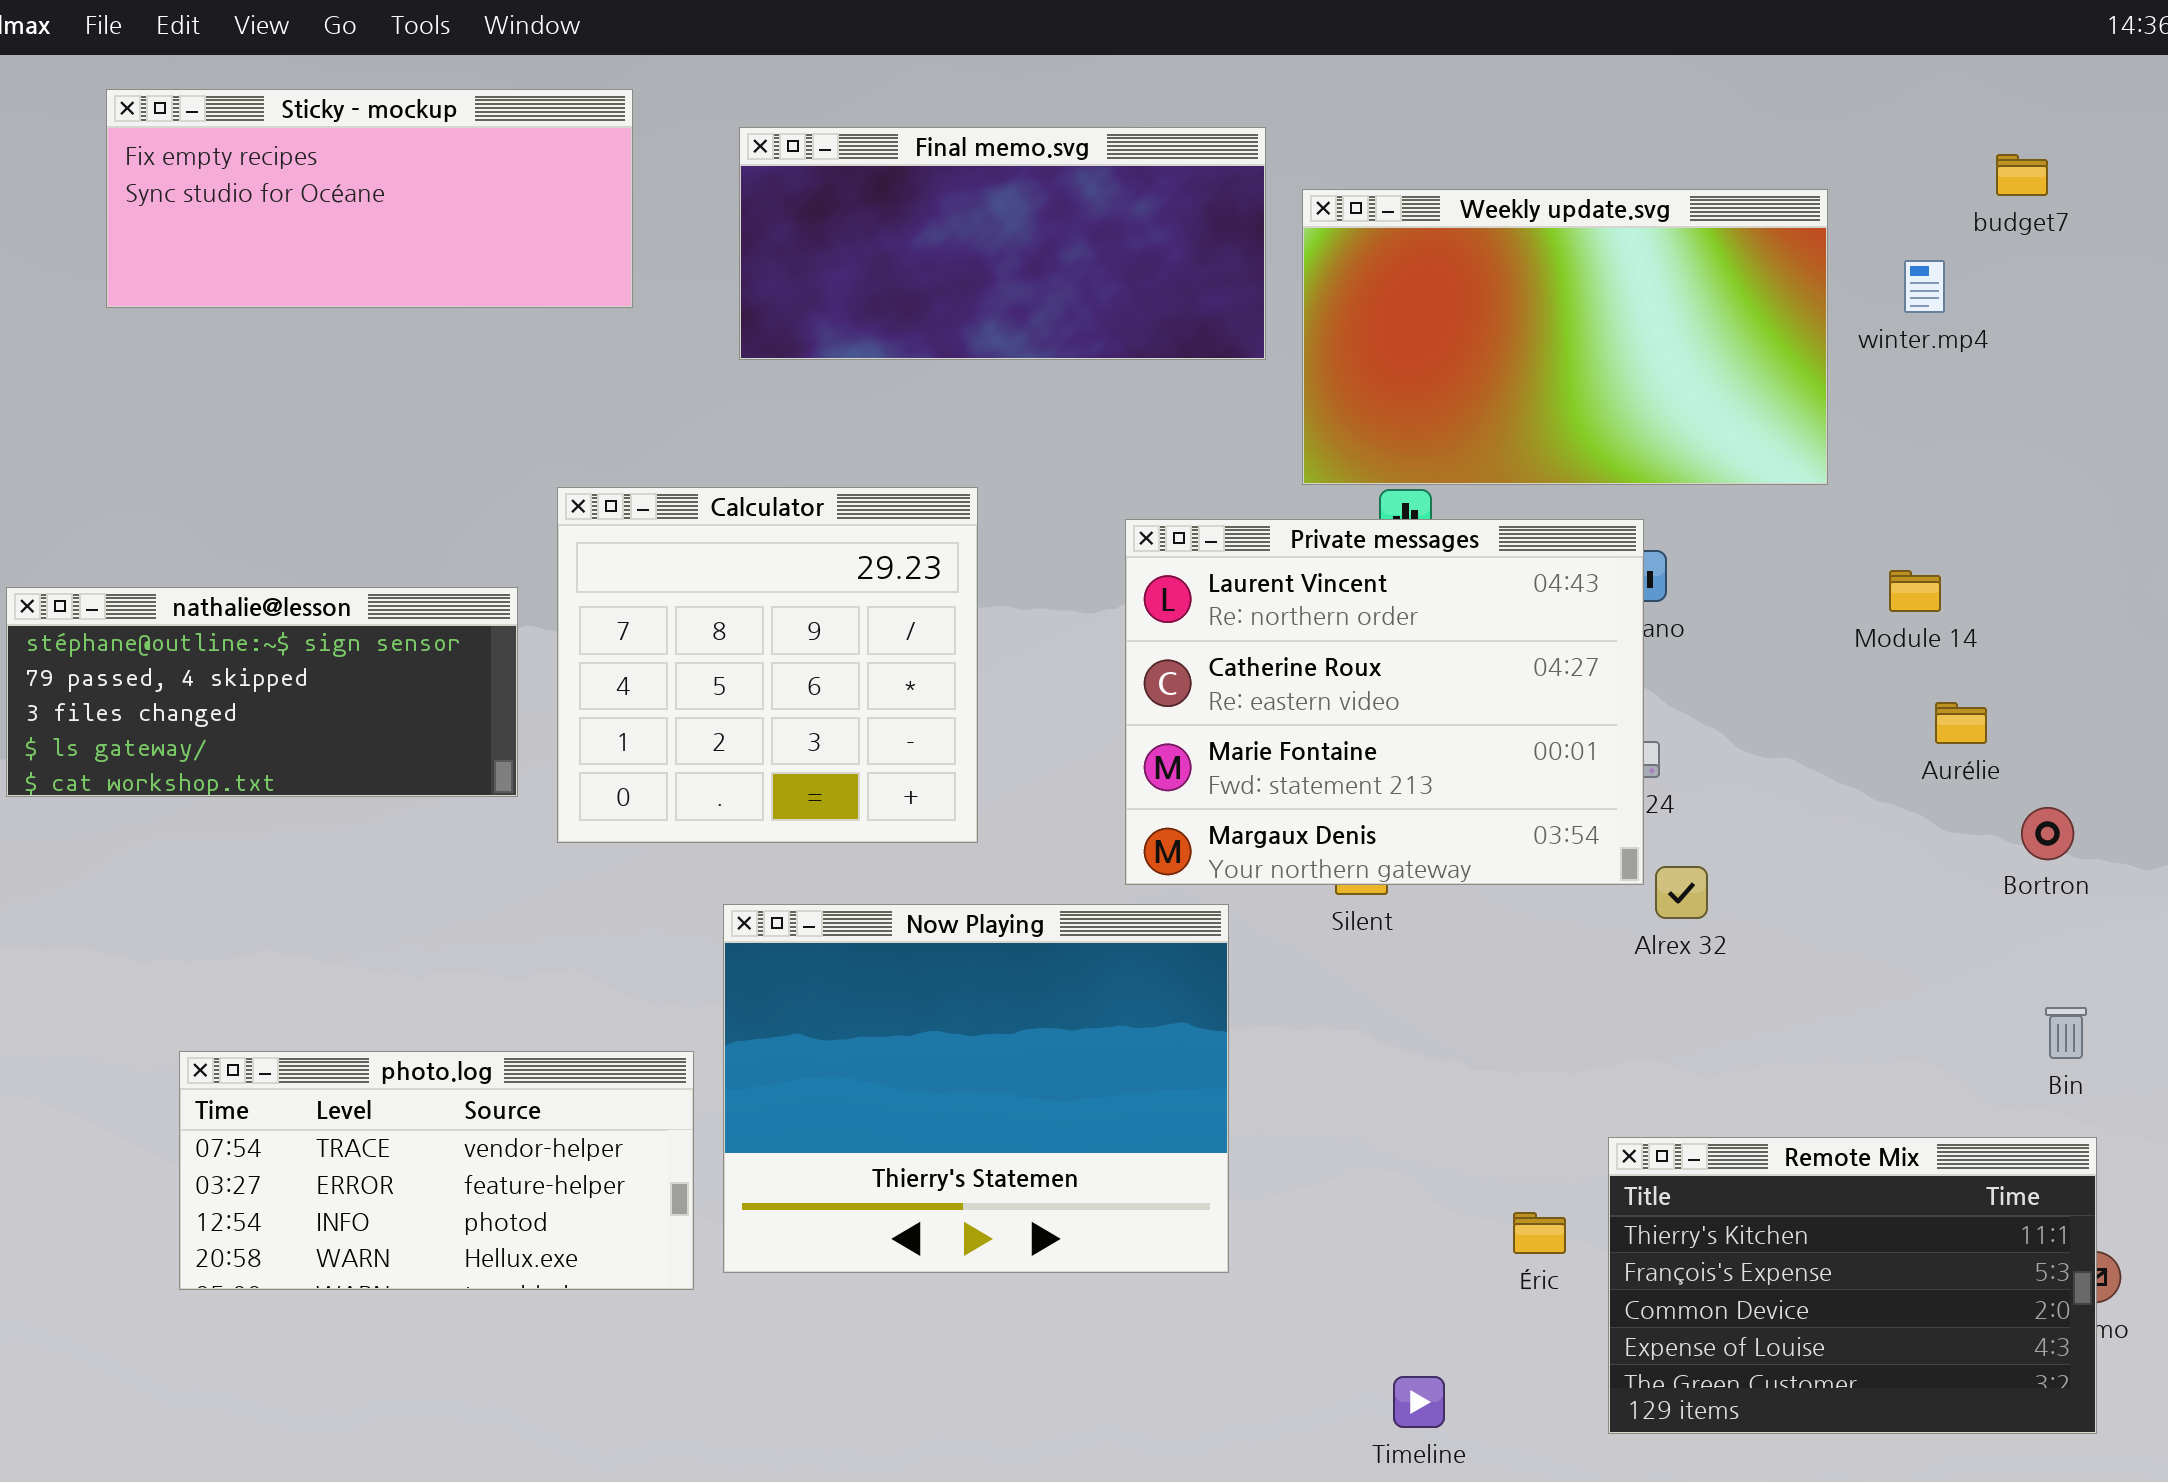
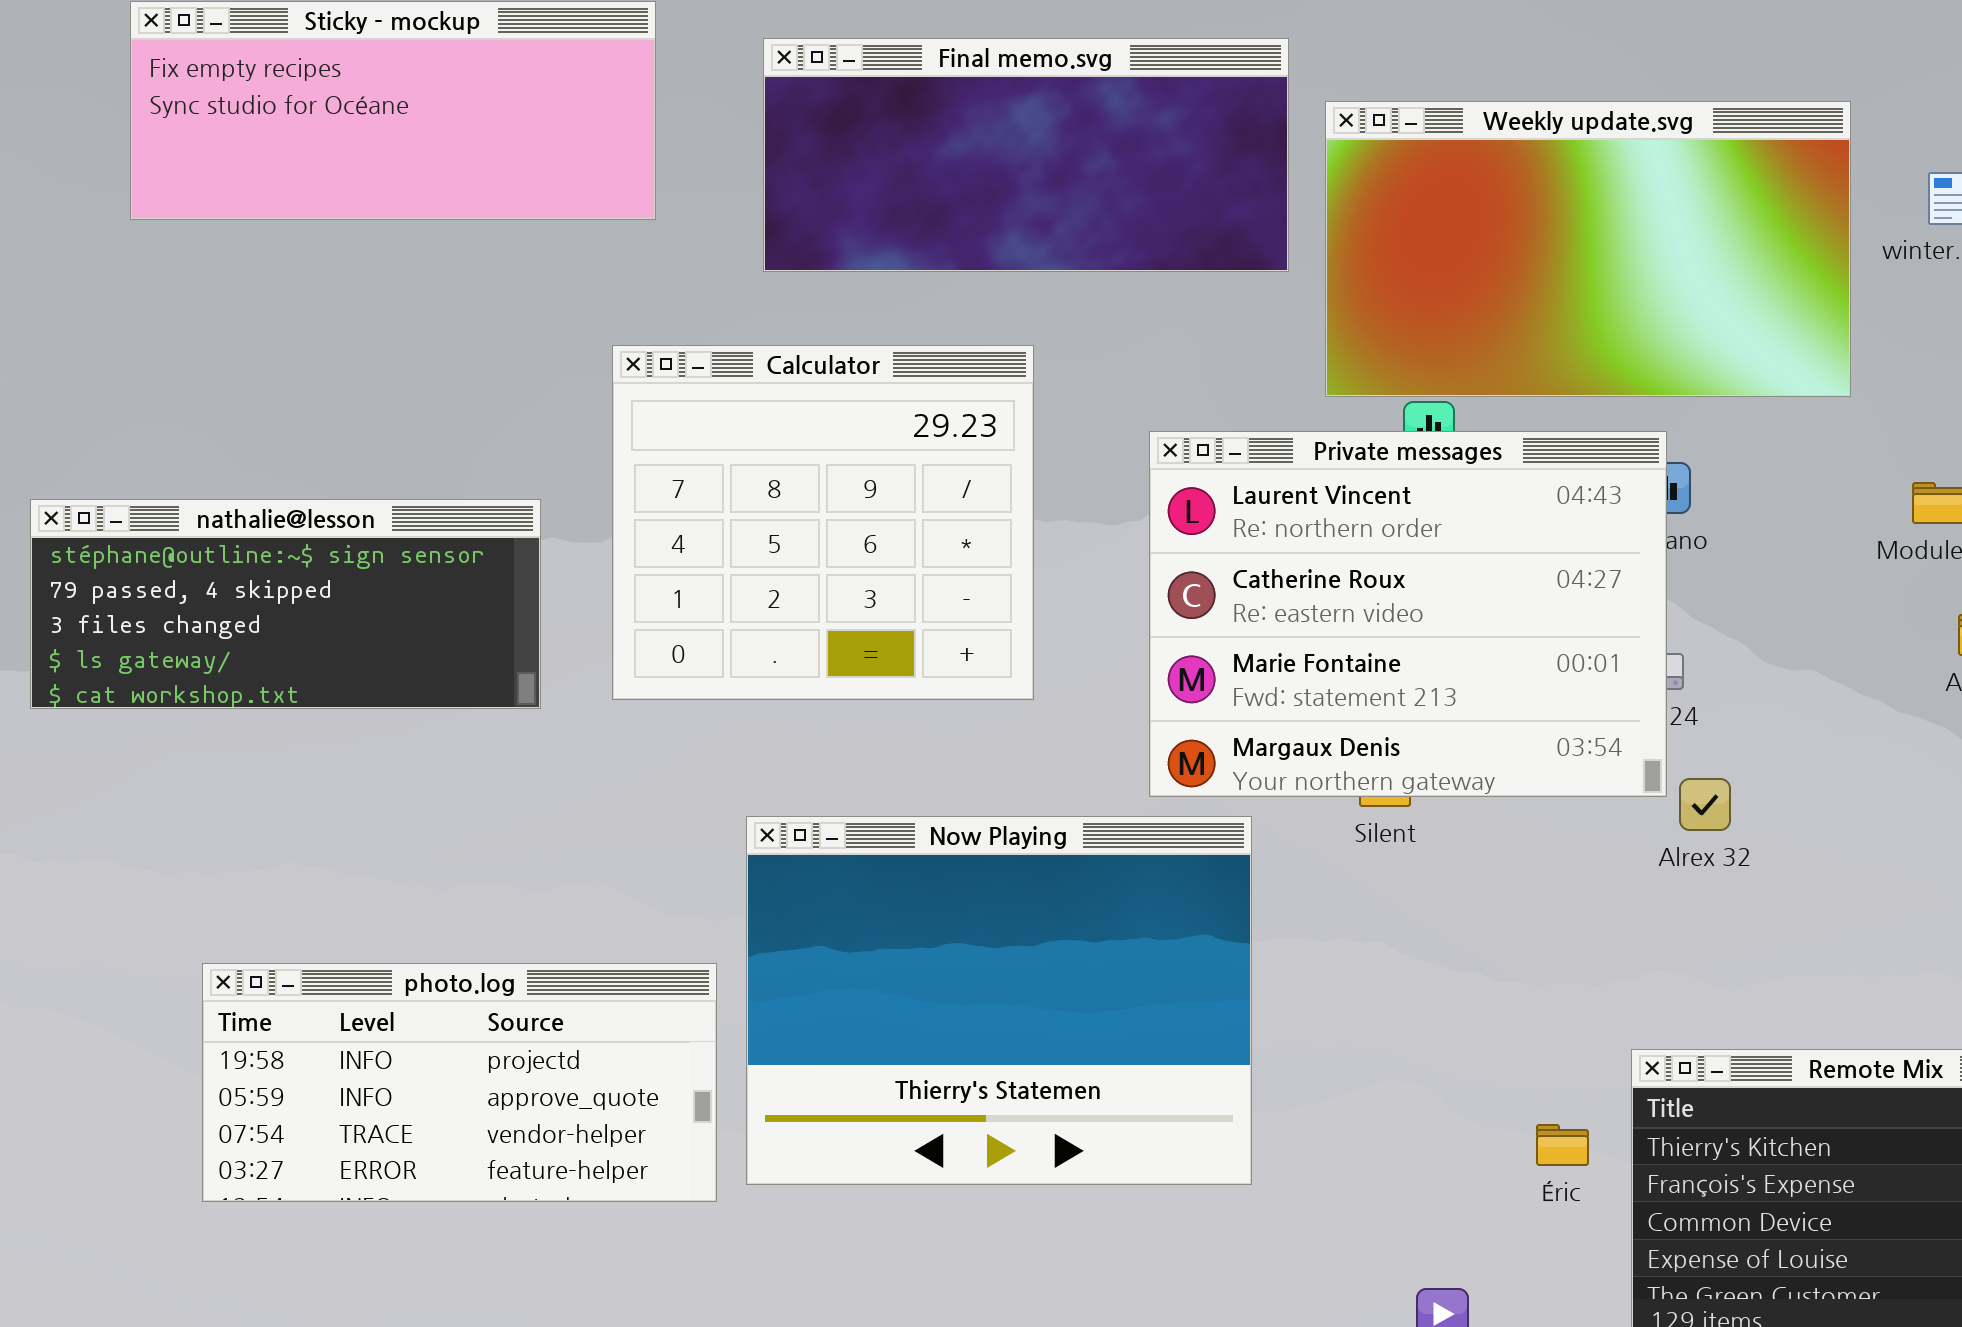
Calculator: [557,487,978,843] -> [612,345,1034,700], moved
photo.log: [179,1051,694,1290] -> [202,963,717,1202], scrolled up 2 rows

